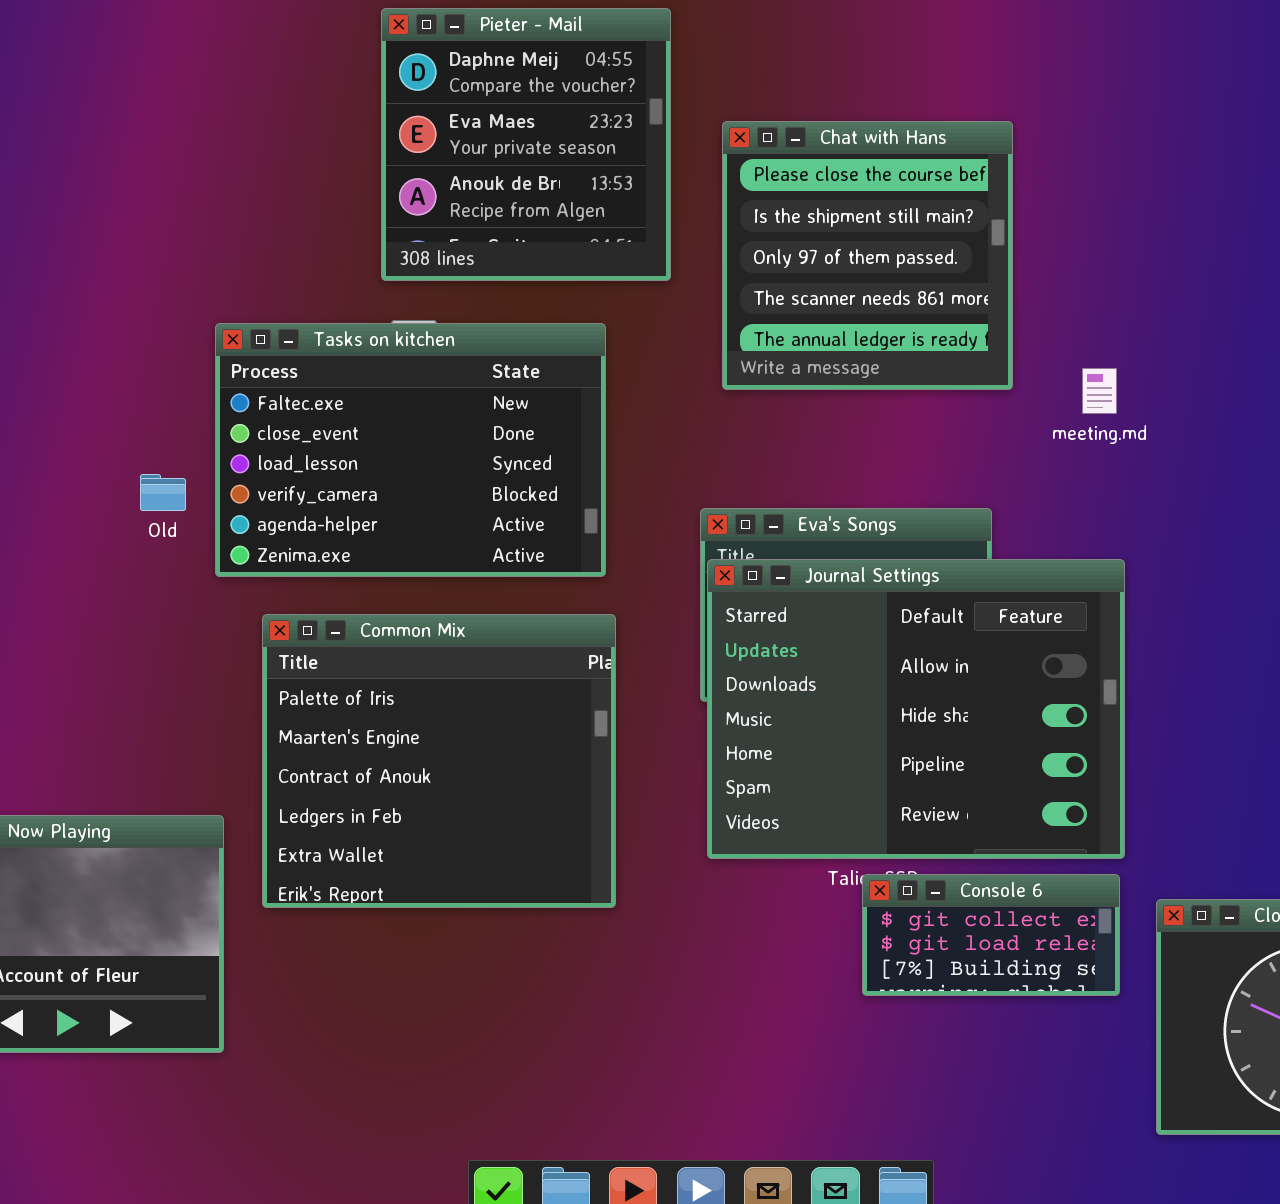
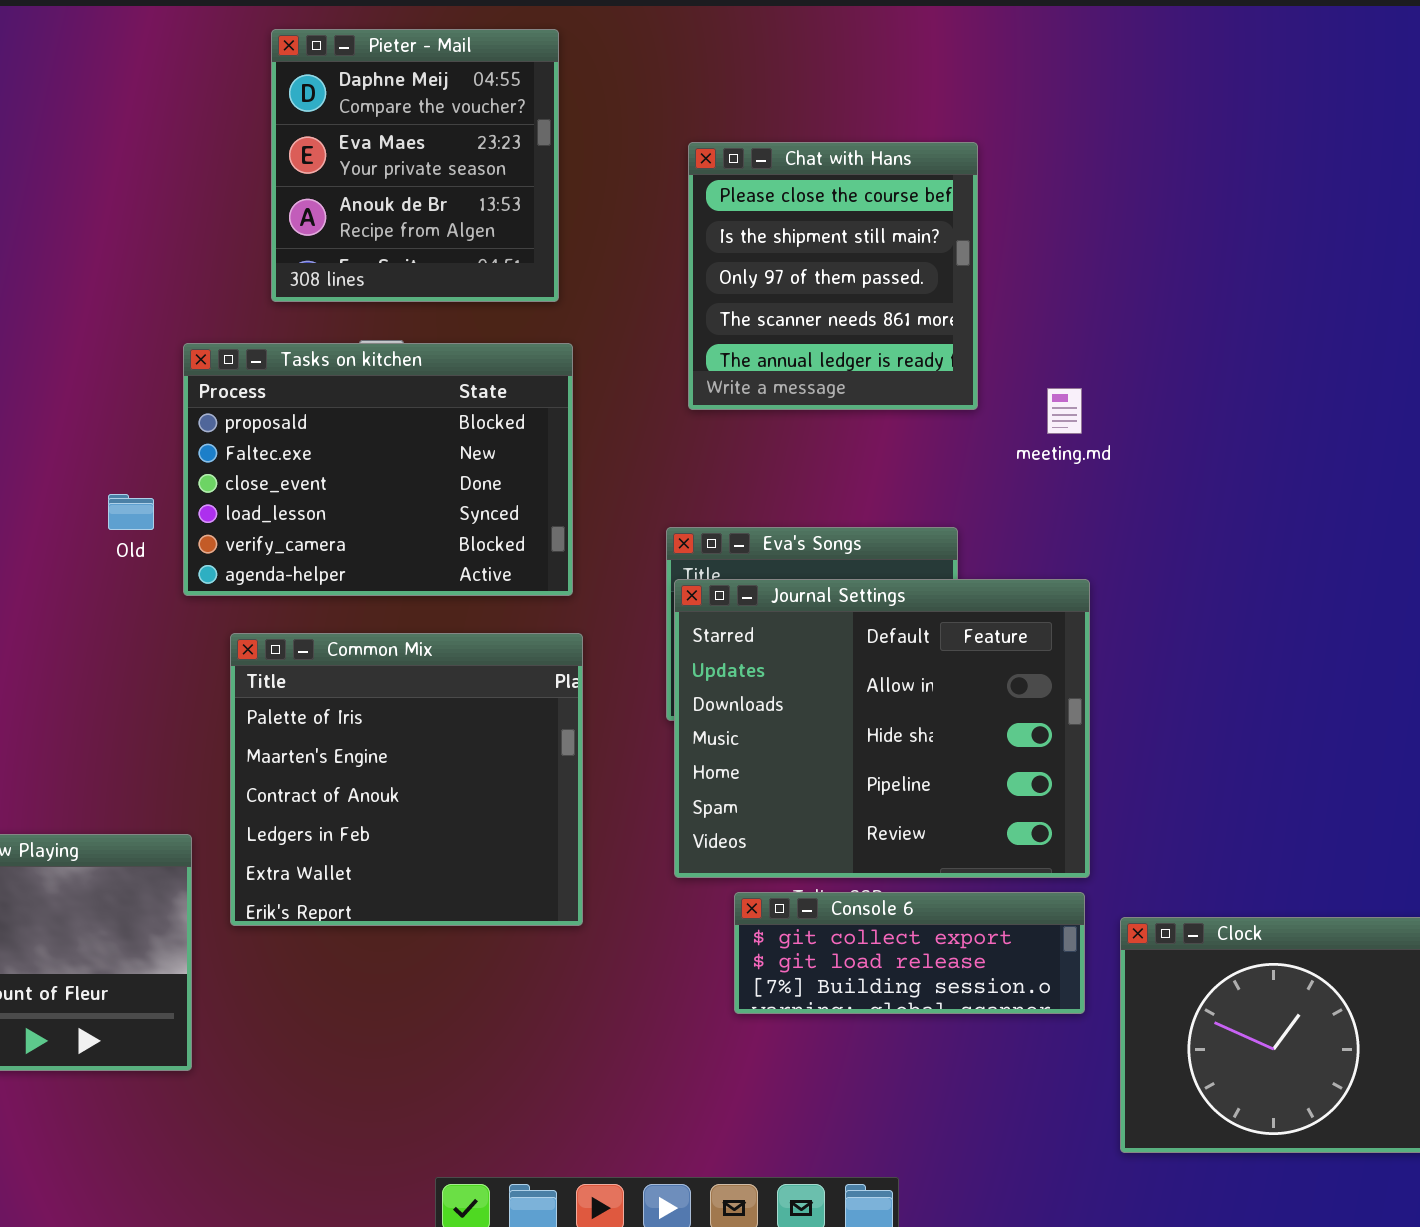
Pieter - Mail: [381,8,671,281] -> [271,29,559,302], moved
Tasks on kitchen: [215,323,606,577] -> [183,343,573,596], scrolled up 1 row
Console 6: [862,874,1120,996] -> [734,892,1085,1014], resized

